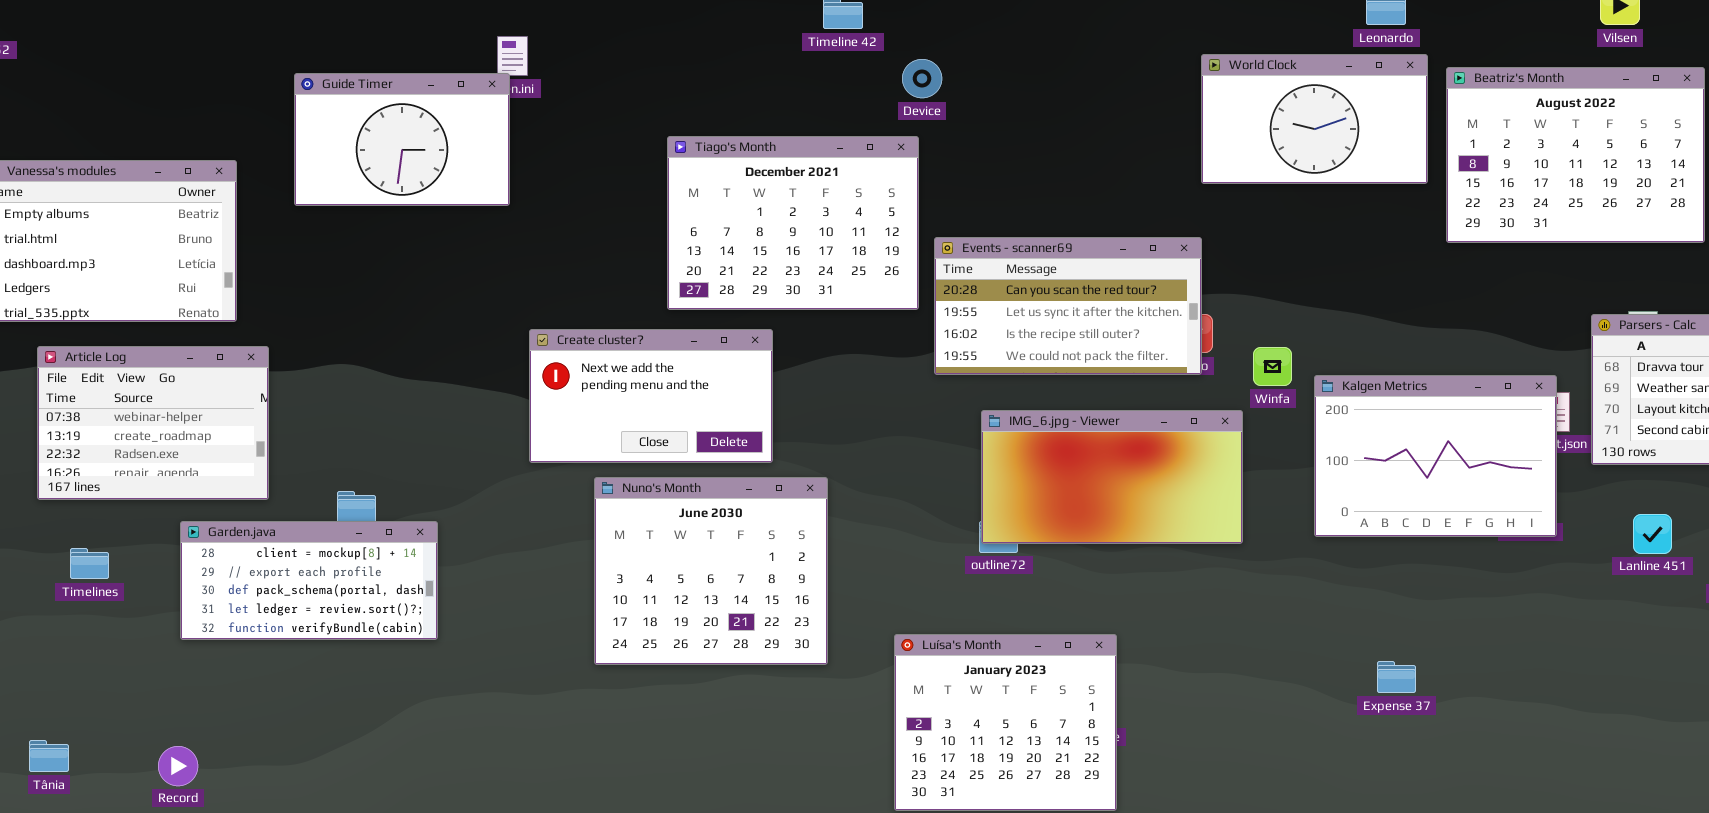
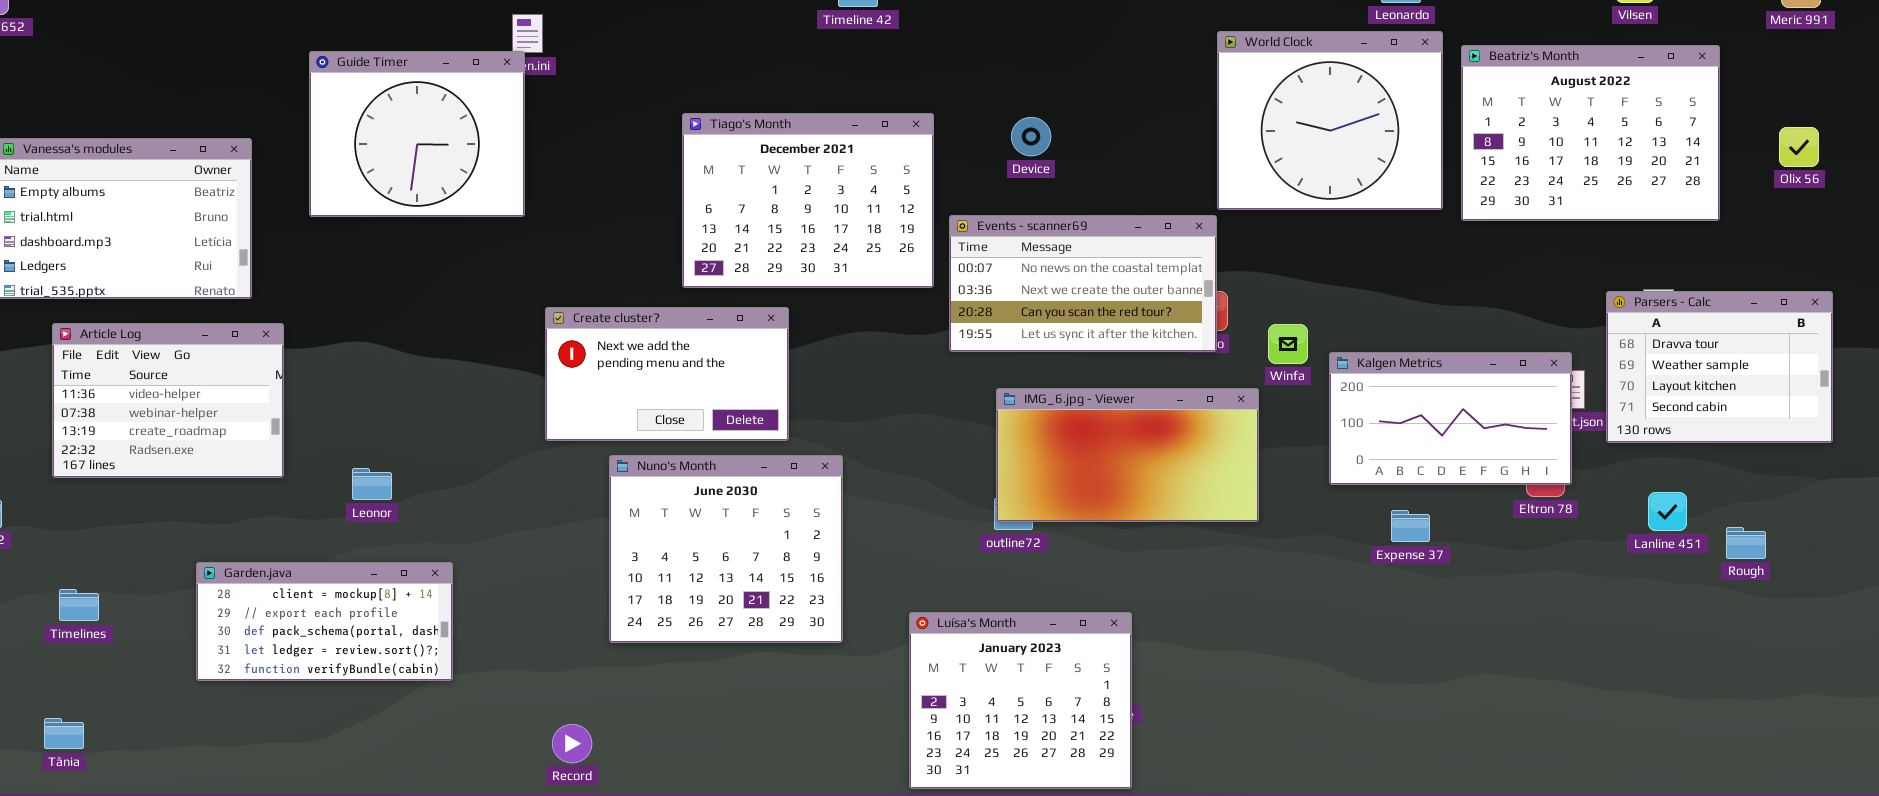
World Clock: [1201,54,1428,184] -> [1217,31,1443,210], resized
Device: [902,59,942,98] -> [1011,117,1051,156], moved
Guide Timer: [294,73,510,206] -> [309,51,525,217], resized
Events - scanner69: [934,237,1202,375] -> [949,215,1217,352], scrolled up 2 rows
Article Log: [37,346,269,500] -> [52,323,284,478], scrolled up 1 row
Kalgen Metrics: [1314,375,1557,537] -> [1329,352,1572,485], resized
Garden.java: [180,521,438,640] -> [196,562,453,681], moved
Timelines: [70,548,109,579] -> [59,589,99,621], moved
Expense 37: [1377,661,1416,693] -> [1391,510,1430,542], moved
Record: [158,746,198,786] -> [552,724,592,763], moved

